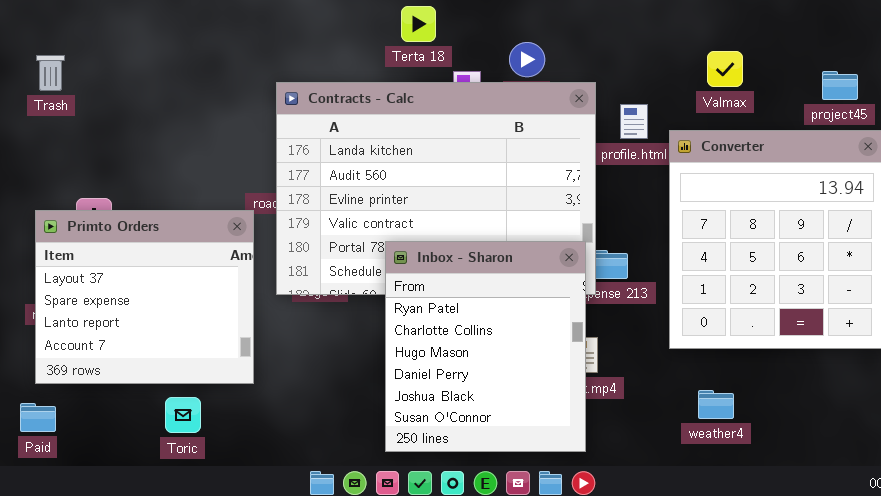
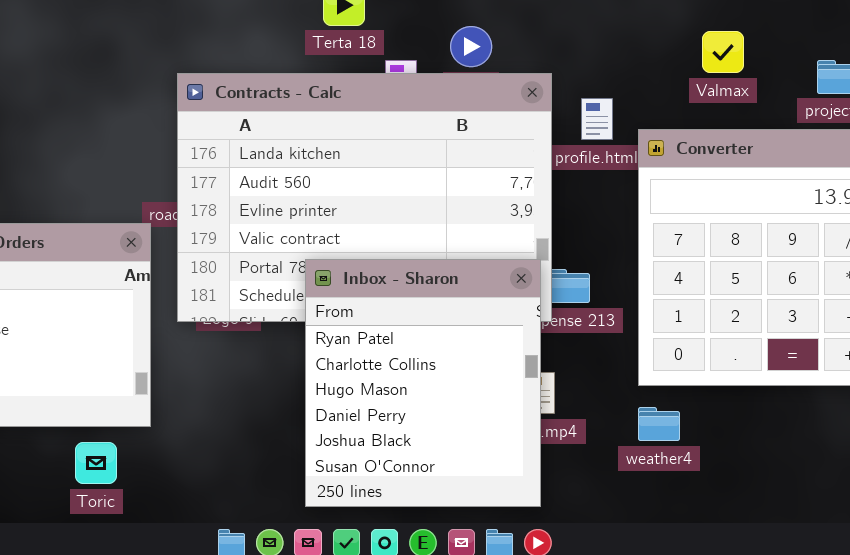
Valmax: [707,51,743,87] -> [702,31,744,73], moved
weather4: [698,390,734,419] -> [638,407,680,441], moved
Toric: [165,397,201,433] -> [75,442,117,484], moved

